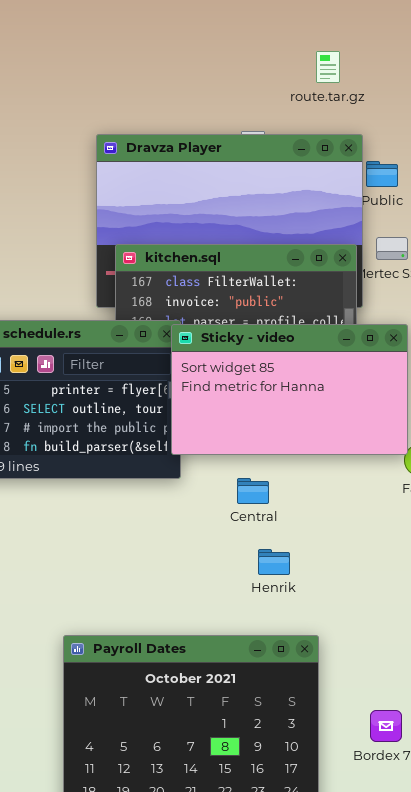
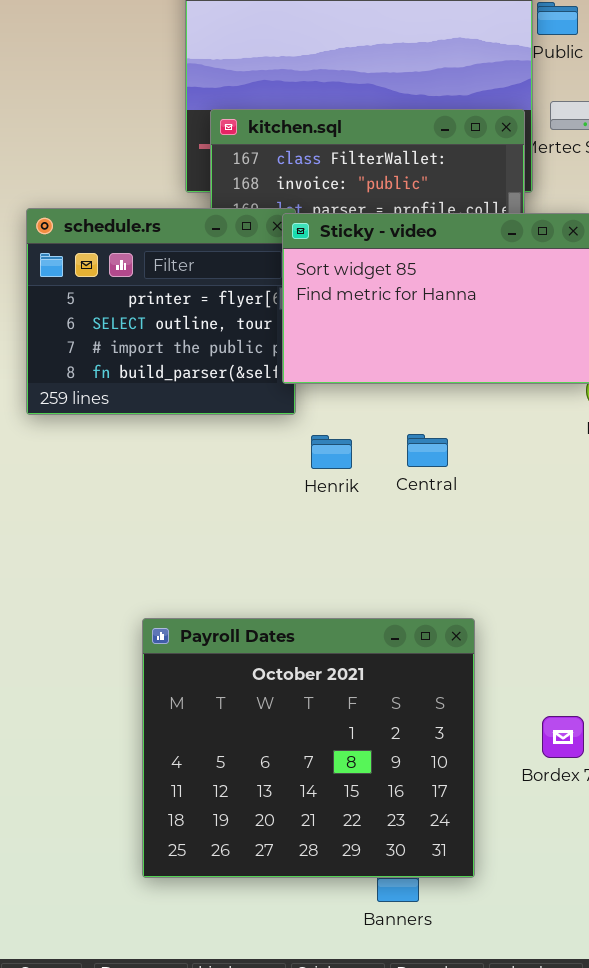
Central: [237,478,269,504] -> [407,434,448,467], moved
Henrik: [258,549,290,575] -> [311,435,352,469], moved

